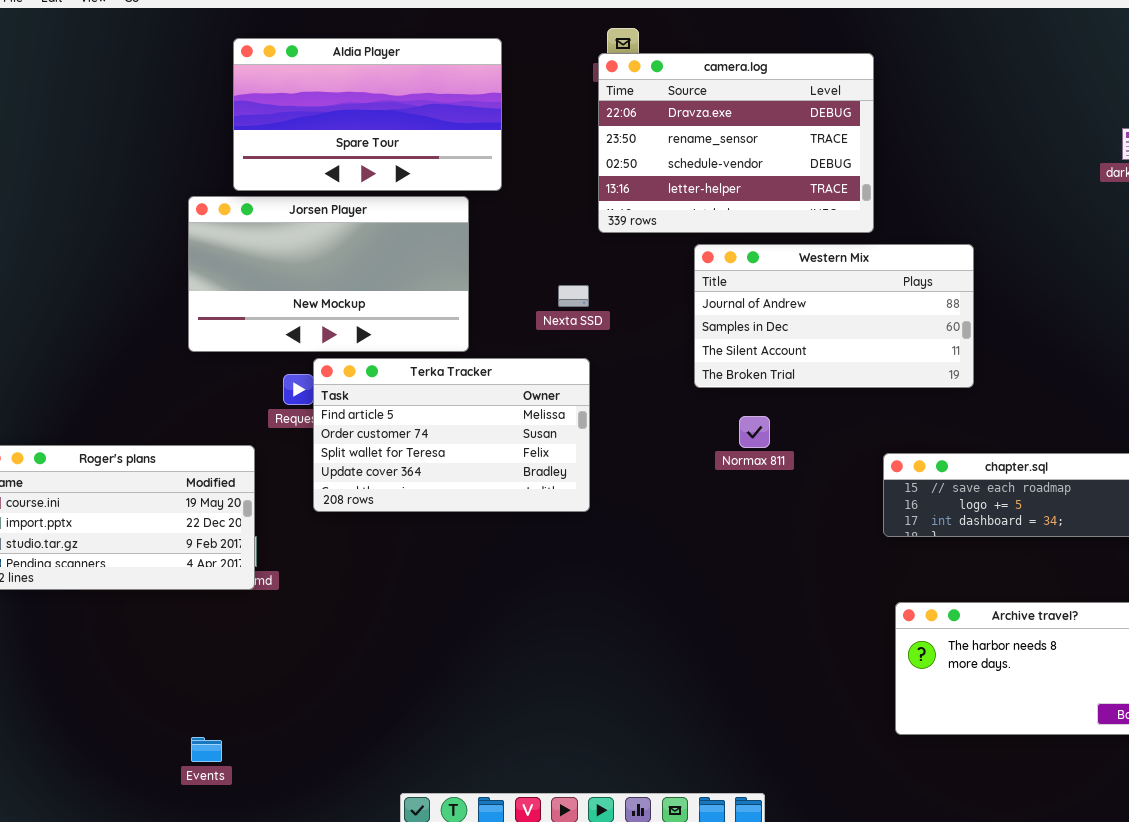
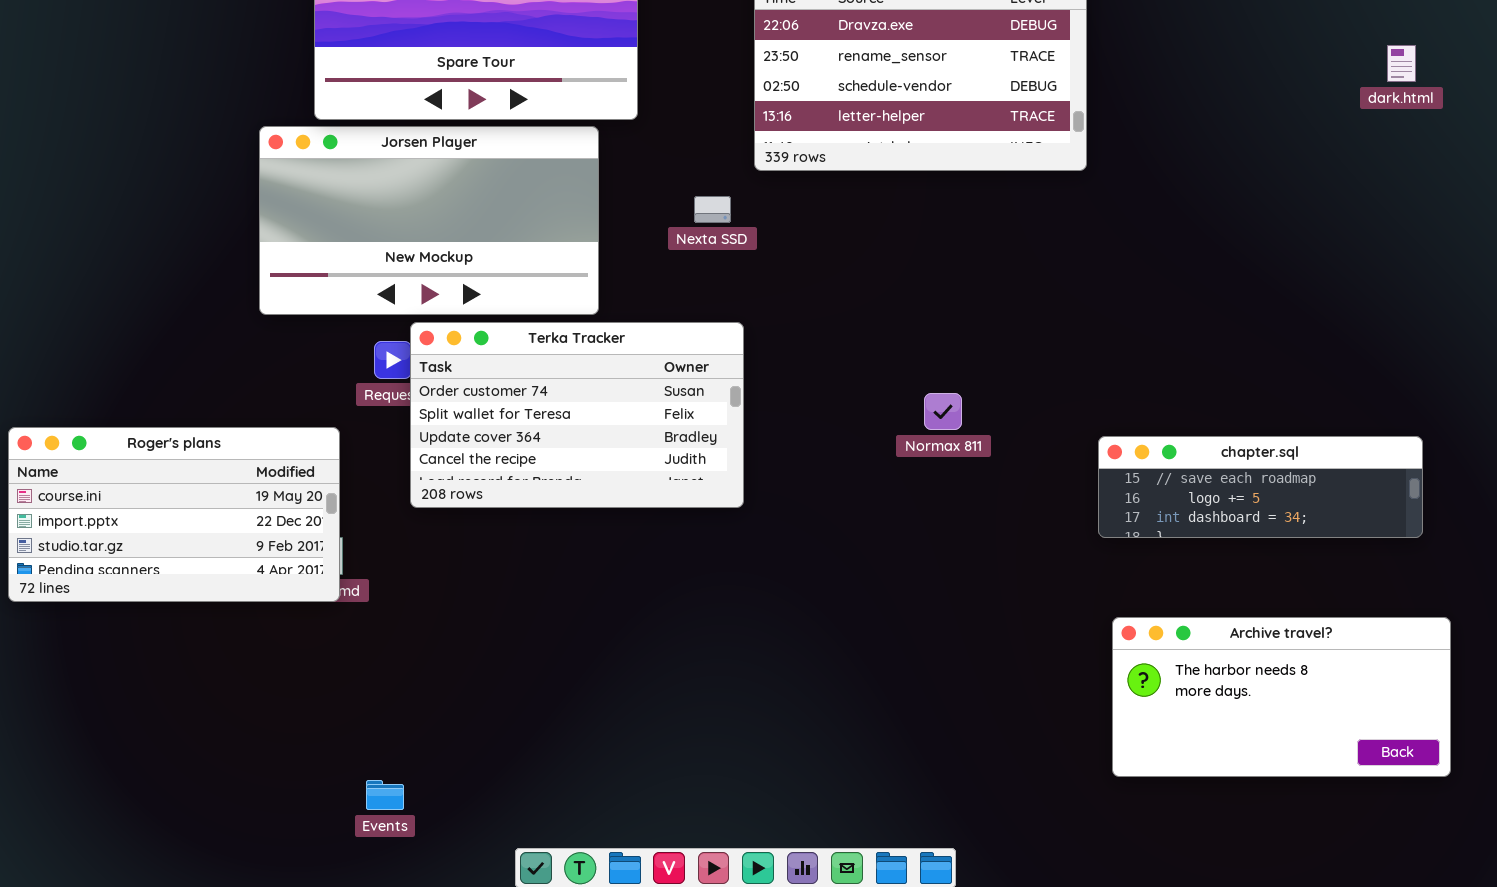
Western Mix: [694,244,974,388] -> none, closed
Nexta SSD: [558,285,589,307] -> [694,196,731,223], moved
Terka Tracker: [313,358,590,512] -> [410,322,744,508], scrolled down 1 row
Events: [191,737,222,762] -> [366,780,404,810], moved

